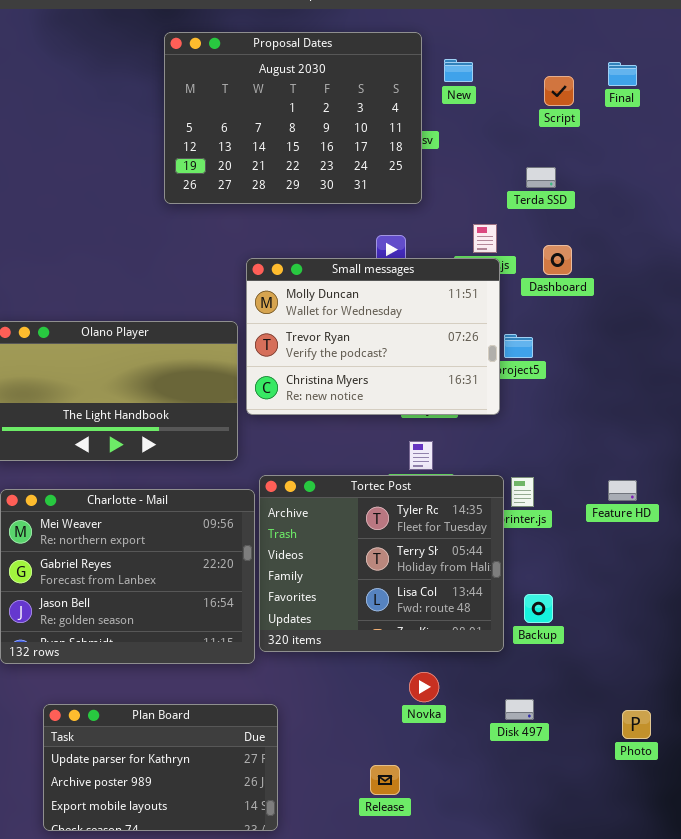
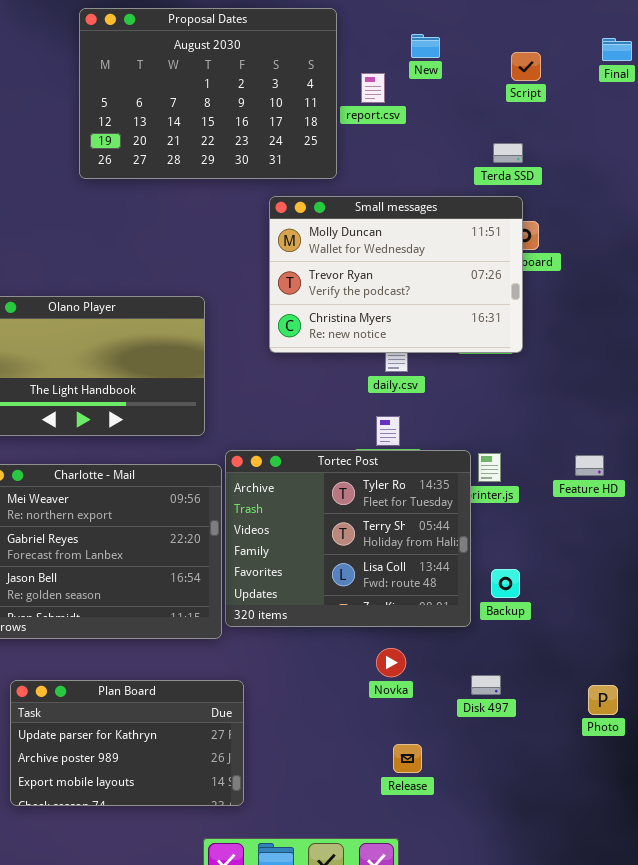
Proposal Dates: [164,32,422,204] -> [79,8,337,179], moved
Final: [608,62,637,86] -> [602,38,632,61], moved
Small messages: [246,258,500,415] -> [269,196,523,353], moved
Release: [370,765,400,795] -> [393,744,422,773], moved

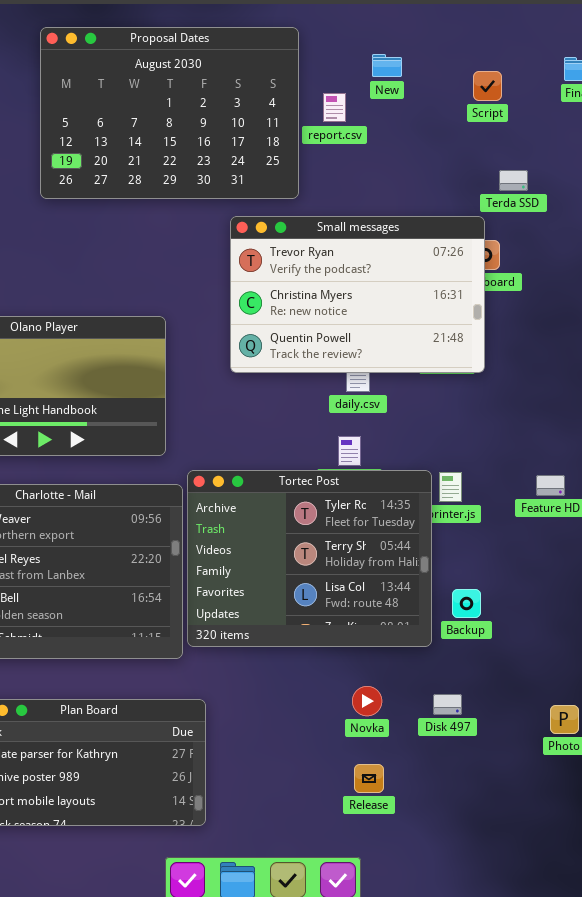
Terda SSD: [493,143,523,163] -> [499,170,528,191], moved
Small messages: [269,196,523,353] -> [230,216,485,373], scrolled down 1 row
Novka: [376,648,406,677] -> [352,686,382,716], moved

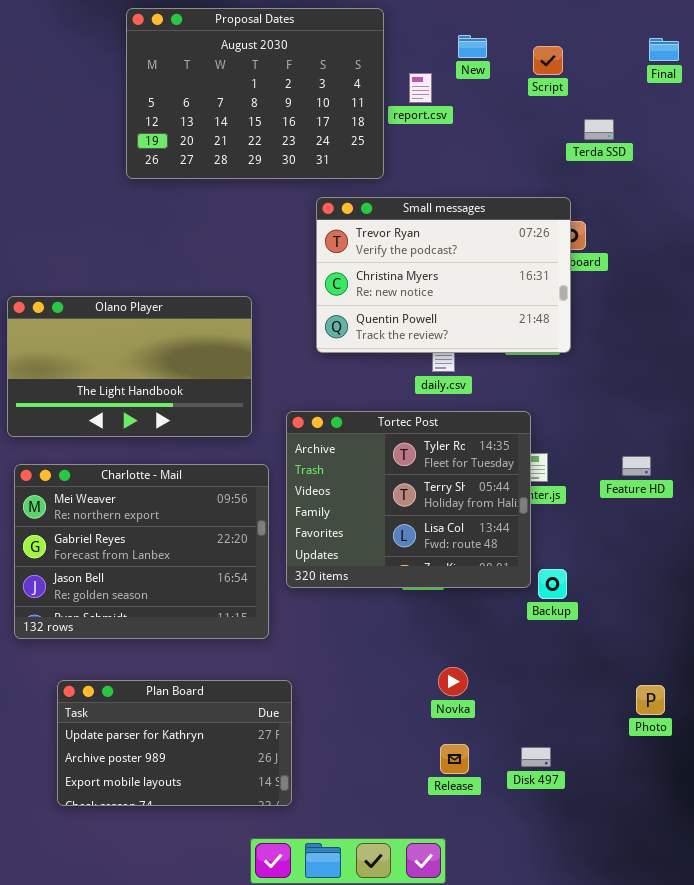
Script: [473,71,502,101] -> [533,46,563,75], moved
Terda SSD: [499,170,528,191] -> [584,119,614,140], moved
Tortec Post: [187,470,432,647] -> [286,411,531,588], moved
Disk 497: [433,694,462,715] -> [521,747,551,767], moved

